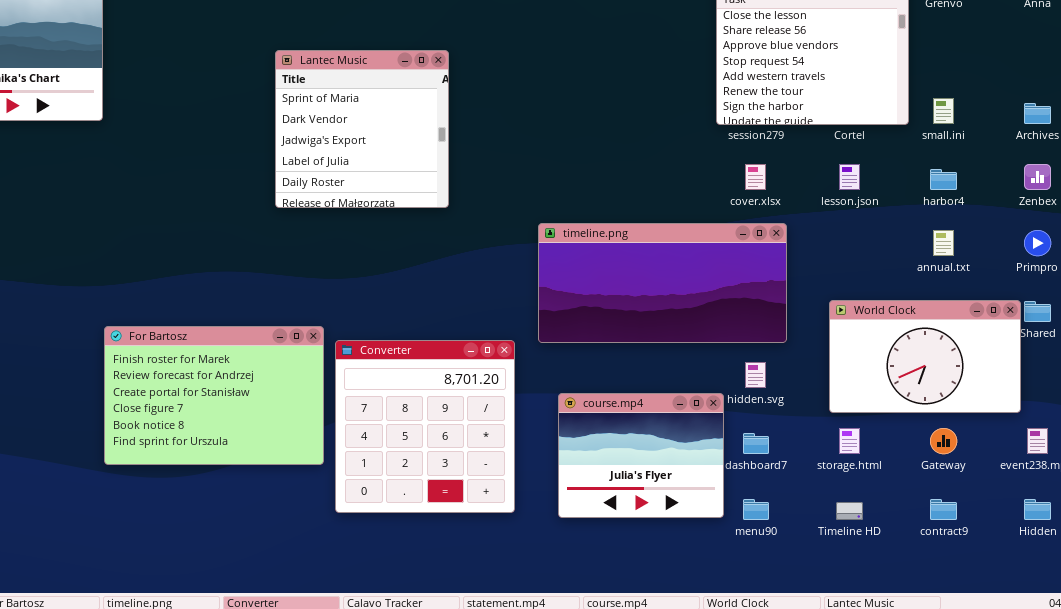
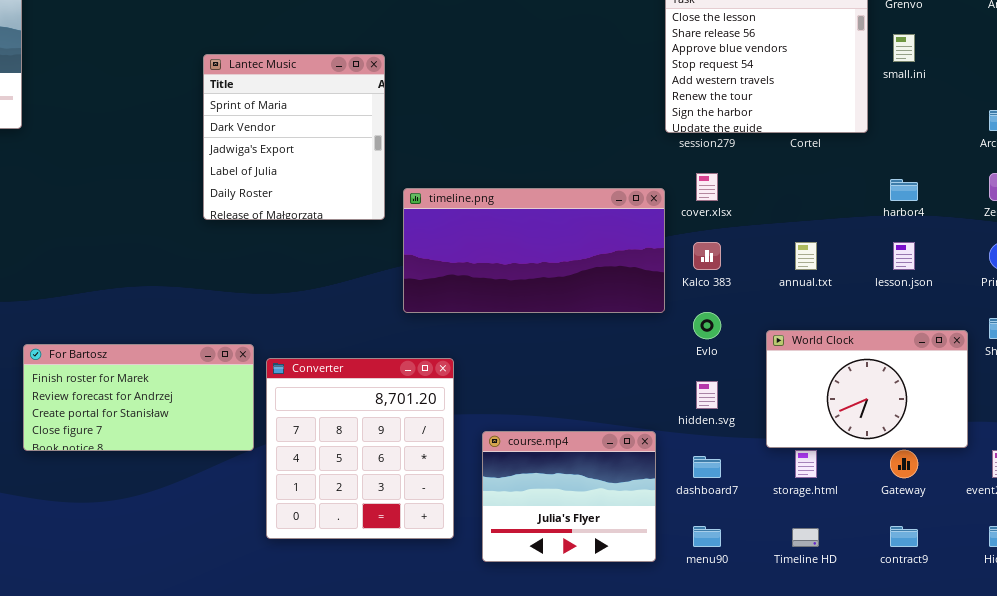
small.ini: [933,98,954,124] -> [893,34,915,62], moved
lesson.json: [839,164,860,190] -> [893,242,915,270], moved
timeline.png: [538,223,787,343] -> [403,188,665,313], moved
annual.txt: [933,230,954,256] -> [795,242,817,270], moved
World Clock: [829,300,1021,413] -> [766,330,968,448], moved
For Bartosz: [104,326,324,465] -> [23,344,254,451], resized
course.mp4: [558,393,724,518] -> [482,431,656,562], moved

